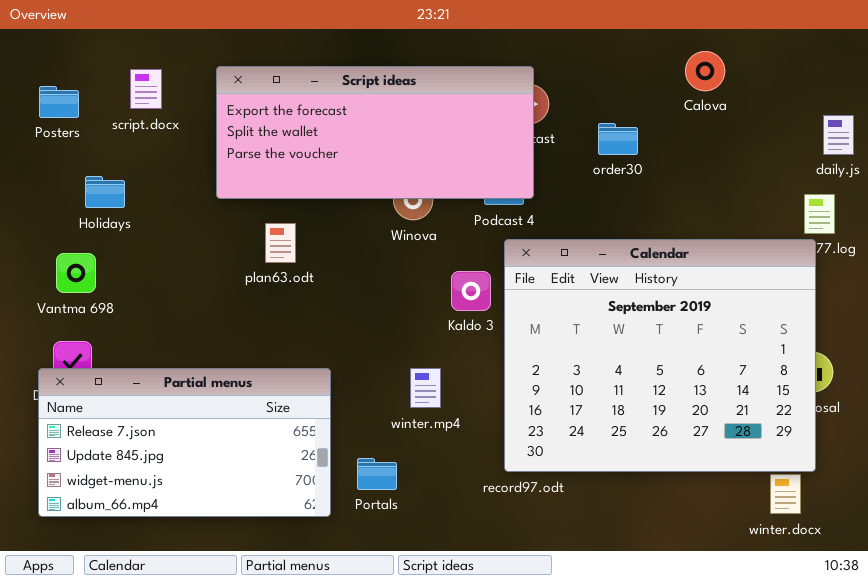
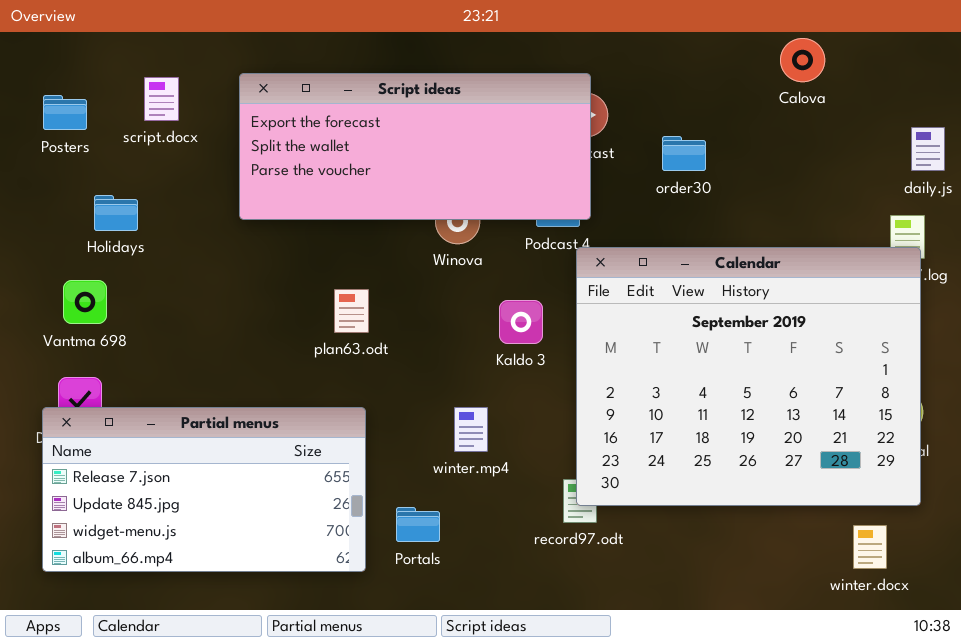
Calova: [685,51,725,91] -> [780,38,825,82], moved
plan63.odt: [265,223,296,263] -> [334,289,369,333], moved
Calendar: [504,239,816,472] -> [576,247,921,506], moved

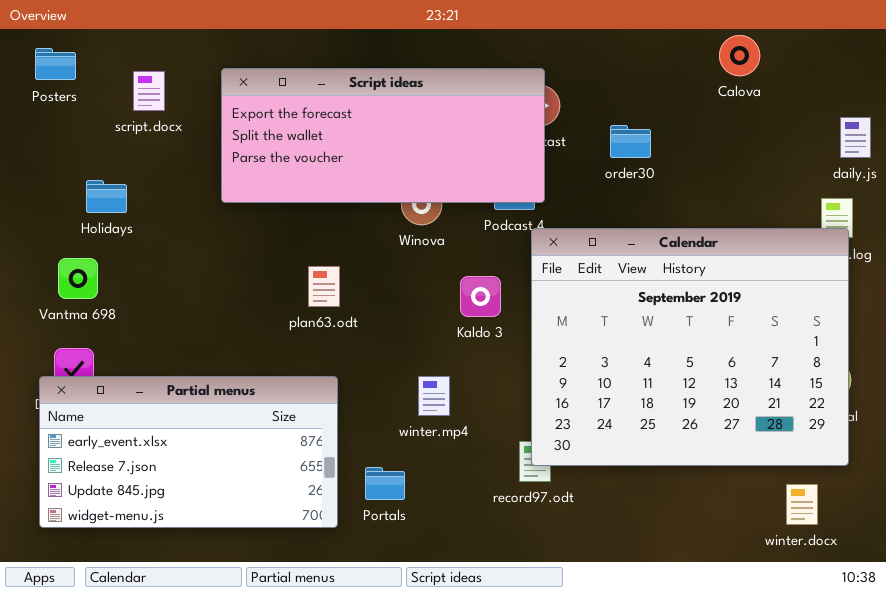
Posters: [43,95,87,130] -> [35,48,76,80], moved
Partial menus: [42,407,366,572] -> [39,376,338,528], scrolled up 1 row

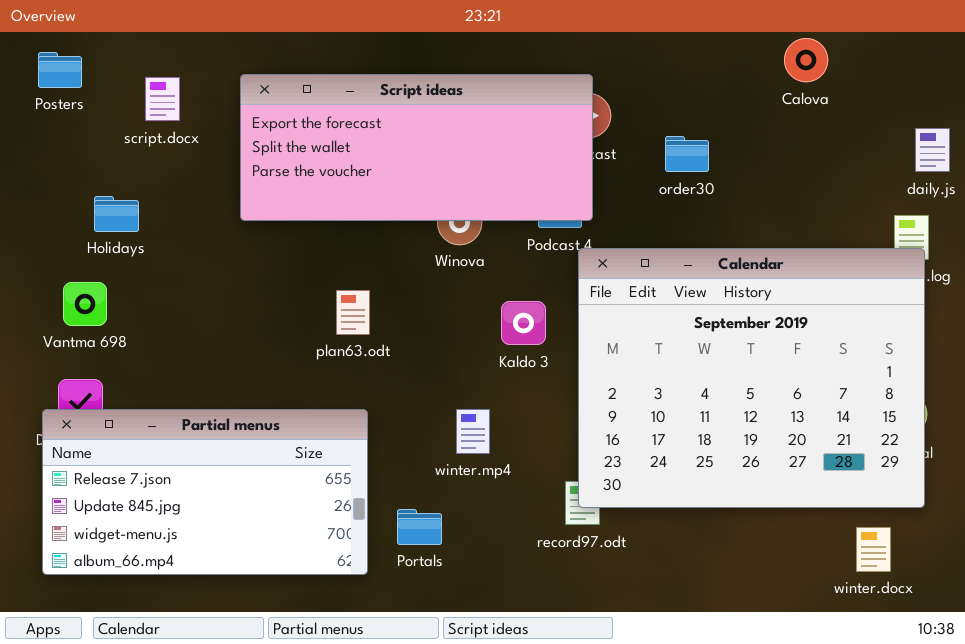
Partial menus: [39,376,338,528] -> [42,409,368,575], scrolled down 1 row

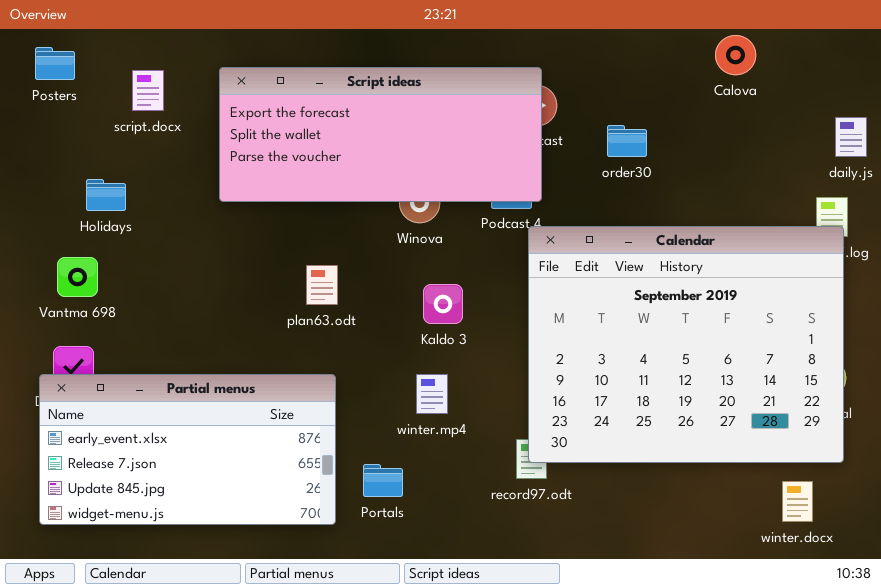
Kaldo 3: [501,301,546,345] -> [423,284,463,324], moved
Partial menus: [42,409,368,575] -> [39,374,336,525], scrolled up 1 row

